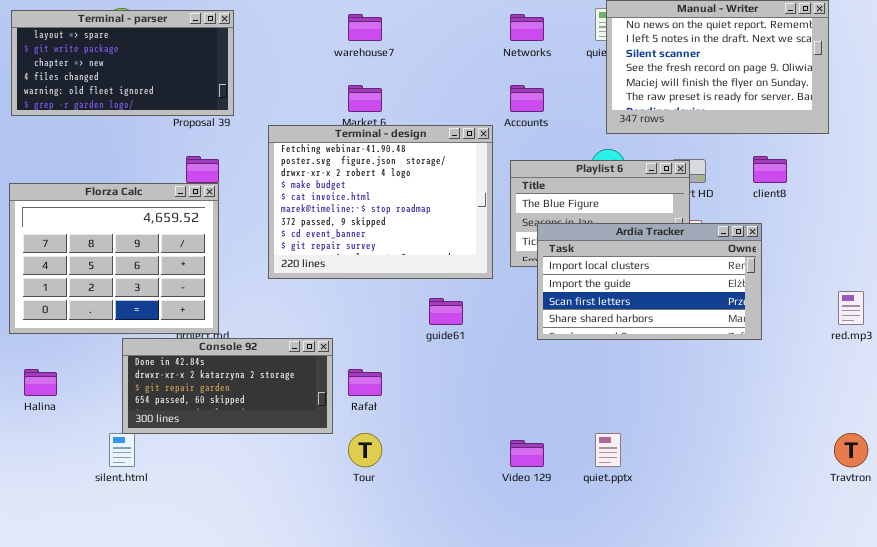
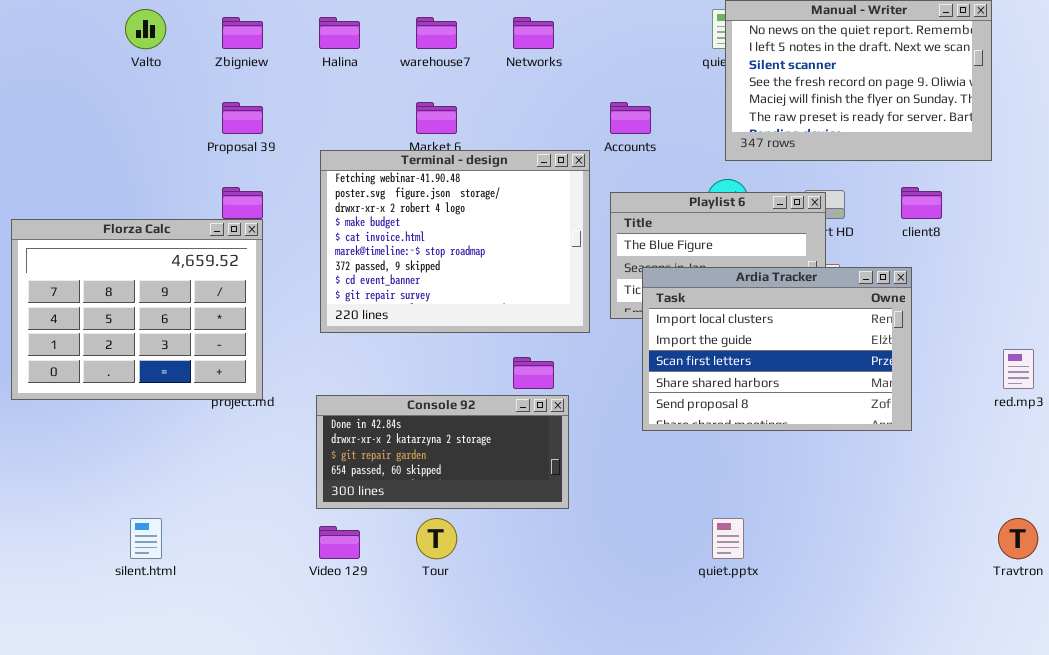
Terminal - parser: [11,10,234,116] -> none, closed
Networks: [510,14,544,41] -> [513,17,554,49], moved
Ardia Tracker: [537,223,762,340] -> [642,267,912,431], resized
Console 92: [122,338,333,434] -> [316,395,569,509], moved
Halina: [24,369,57,396] -> [319,17,360,49], moved
Video 129: [510,440,544,467] -> [319,526,360,559], moved

